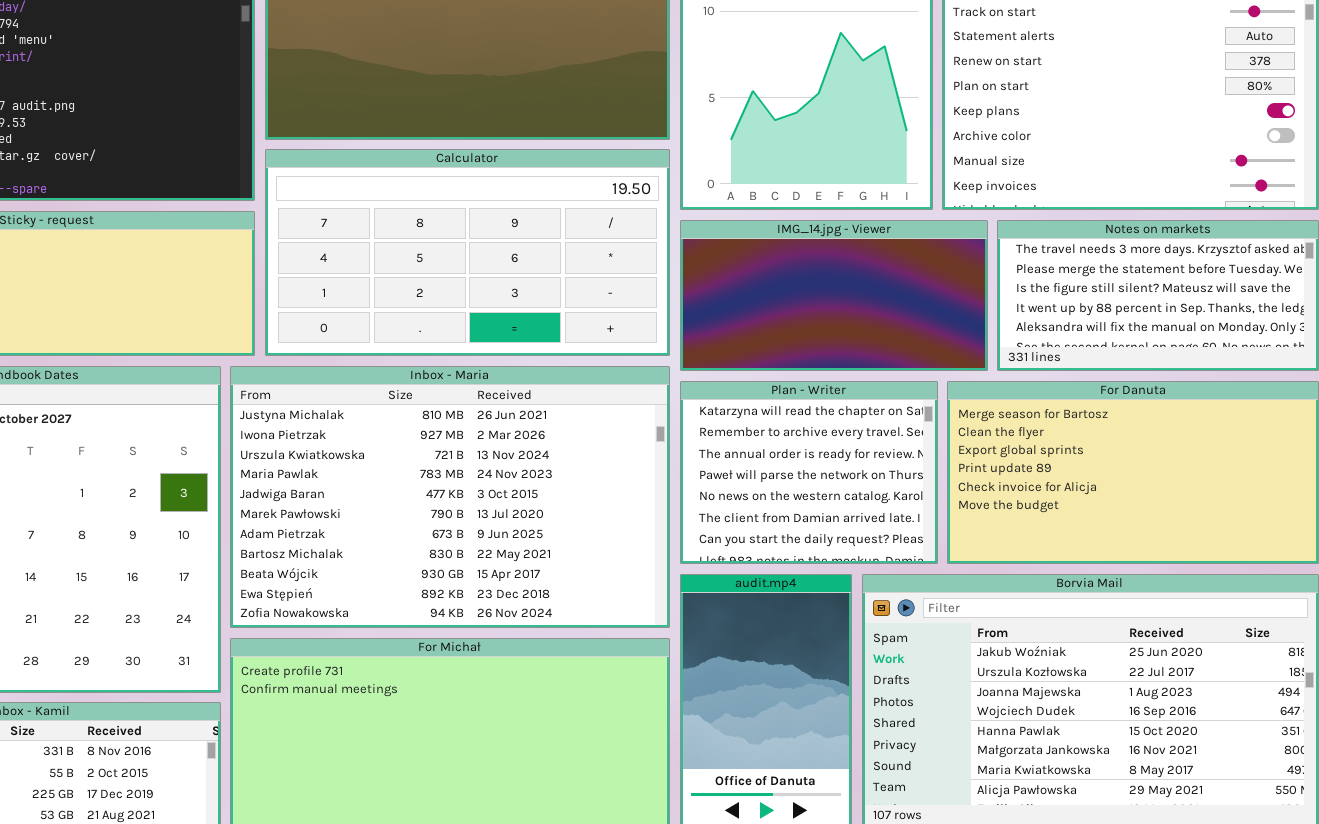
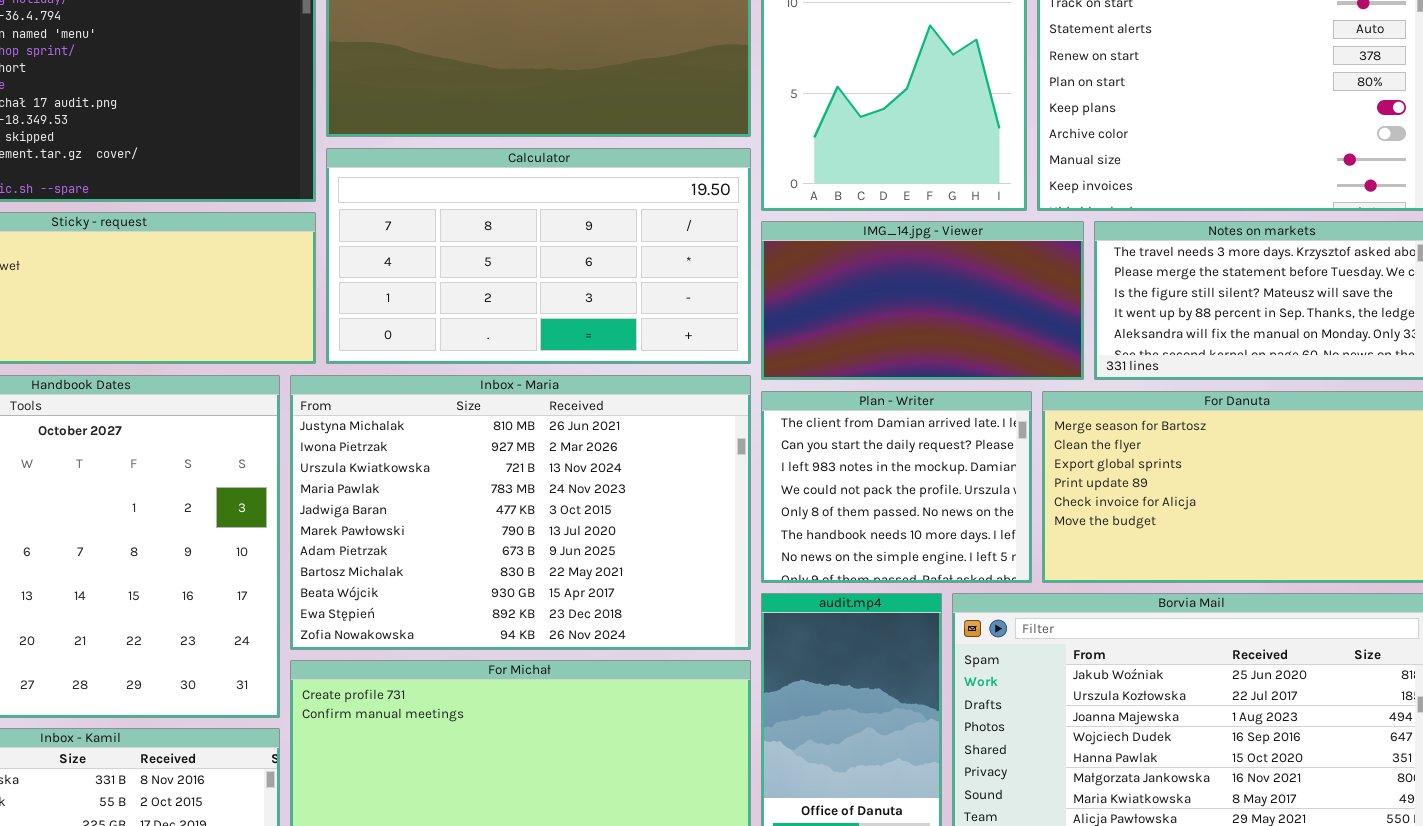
Plan - Writer: [680,381,938,564] -> [761,391,1032,583], scrolled down 5 rows

